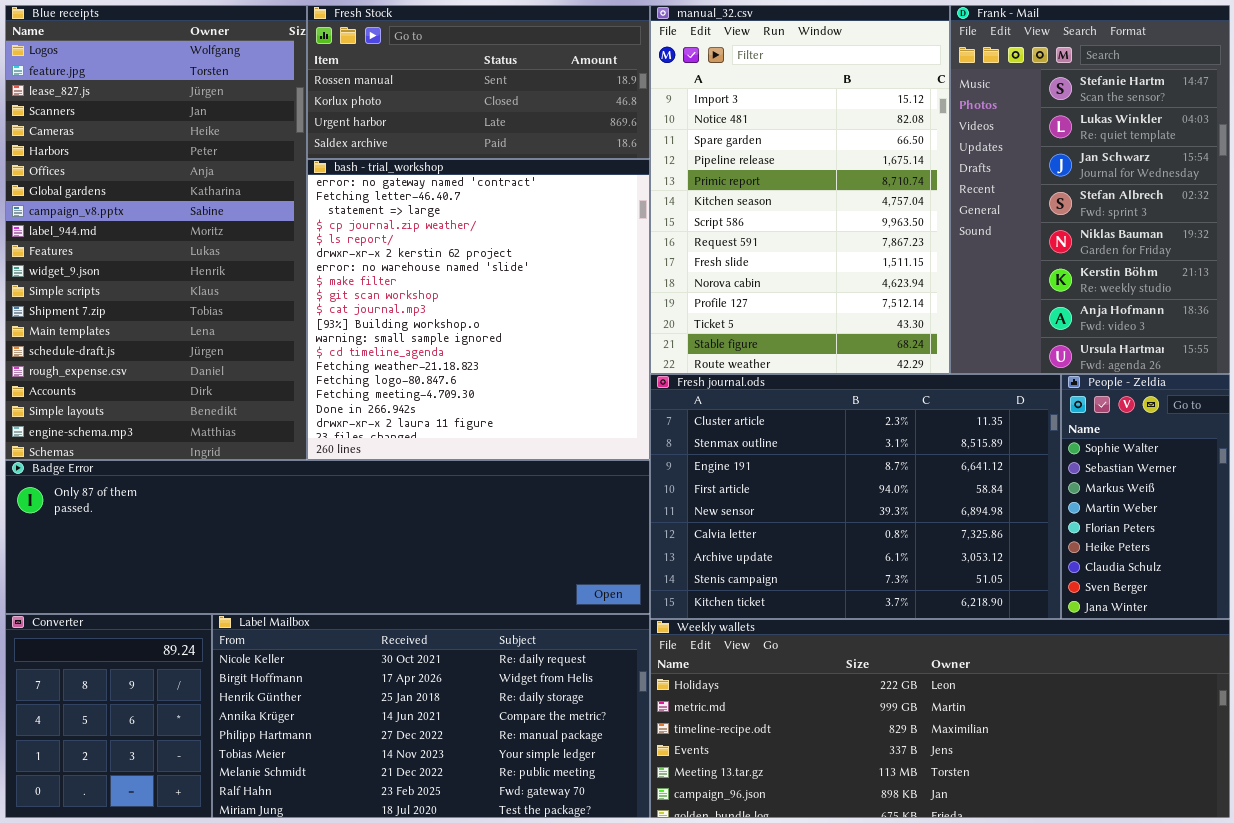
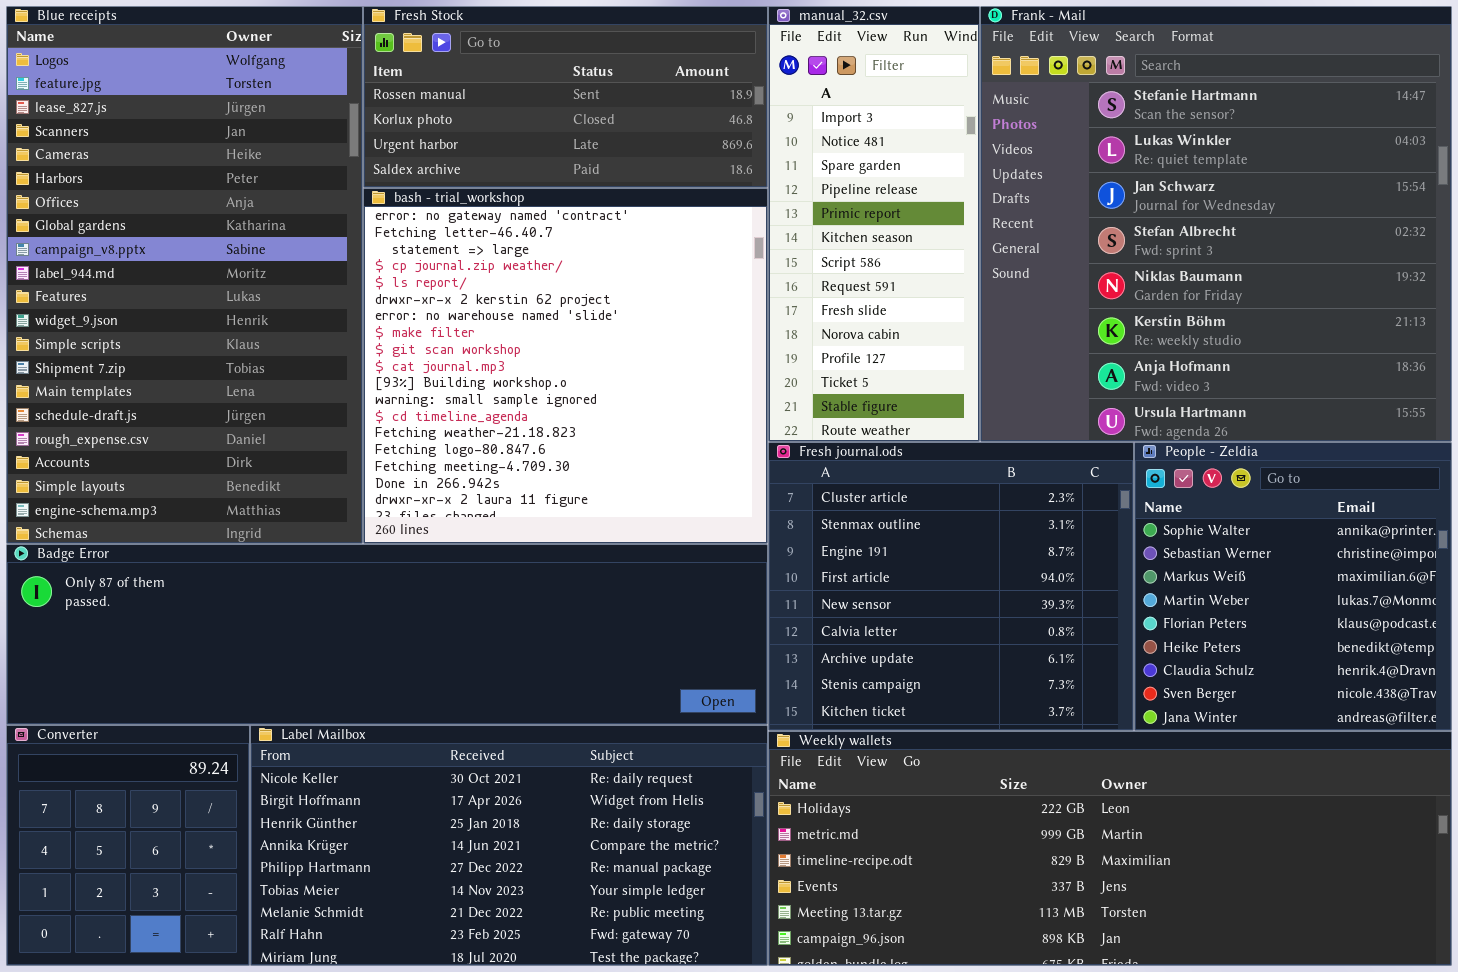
manual_32.csv: [650,5,950,374] -> [768,6,980,442], resized
Frank - Mail: [950,5,1230,374] -> [980,6,1452,442], resized
Fresh journal.ods: [650,374,1061,619] -> [768,442,1134,731], resized
People - Zeldia: [1061,374,1230,619] -> [1134,442,1452,731], resized

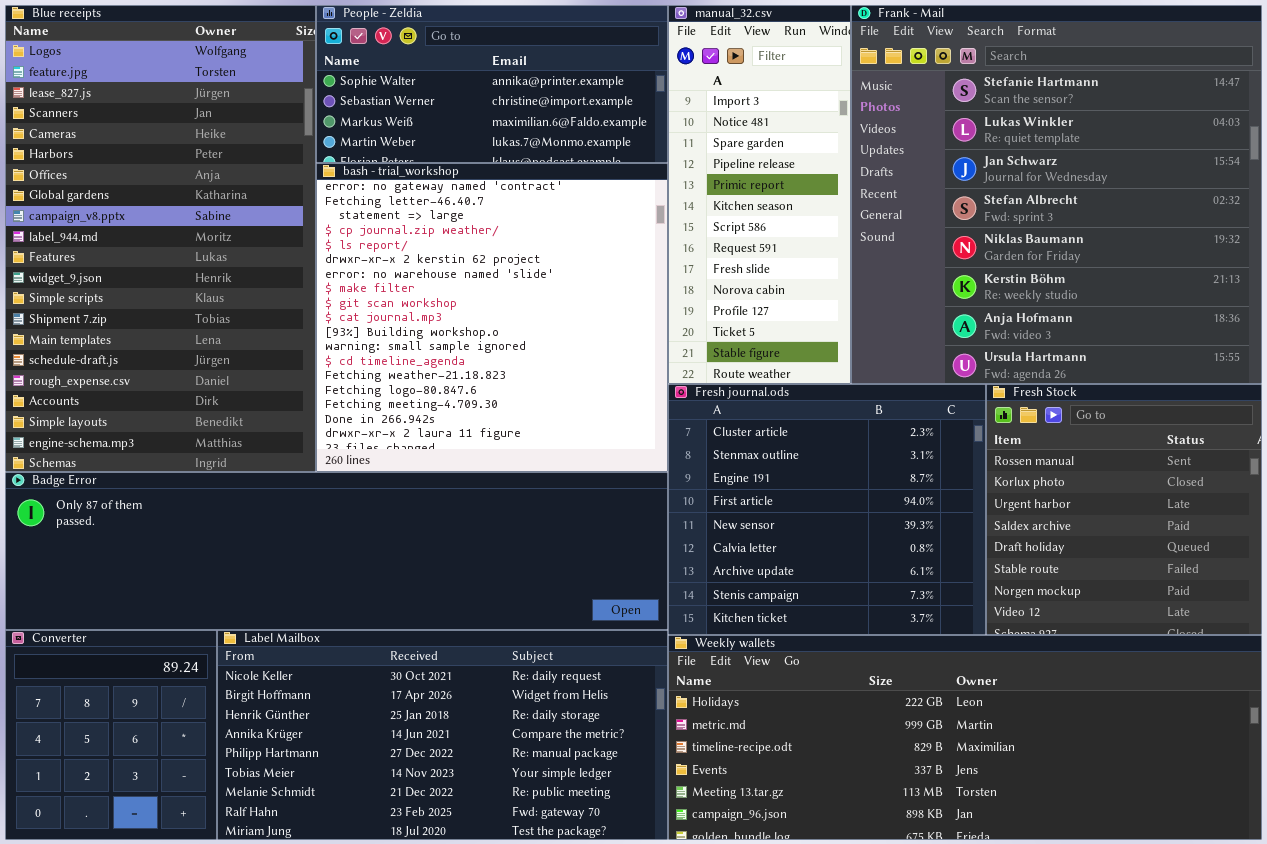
Fresh Stock: [363,6,768,188] -> [986,384,1262,635], moved, resized
People - Zeldia: [1134,442,1452,731] -> [316,5,668,163], moved, resized

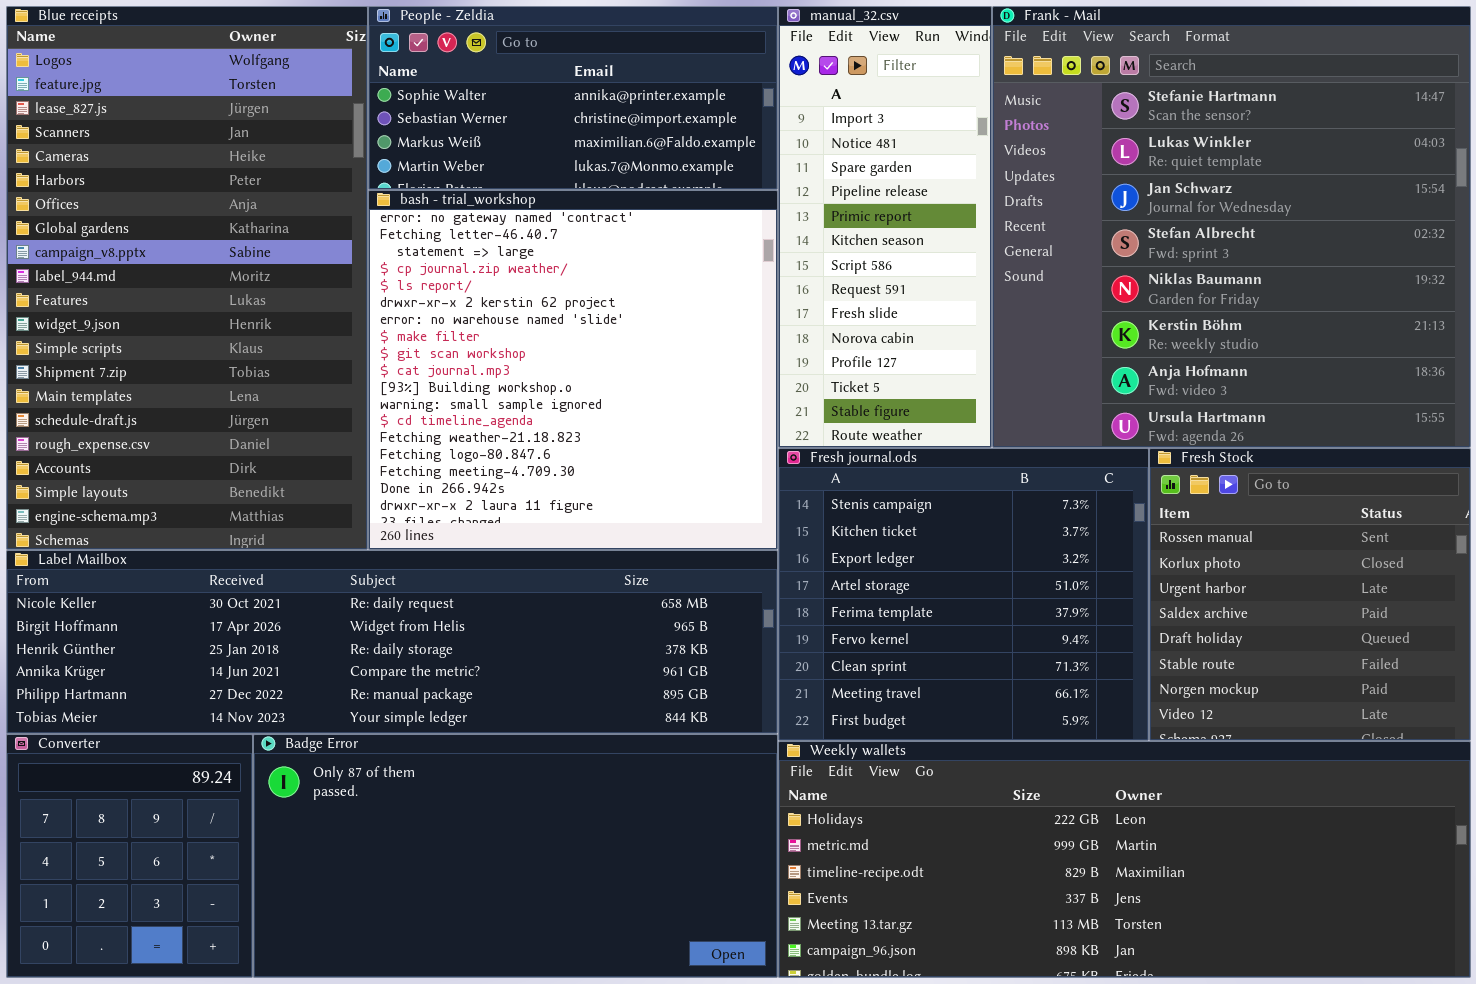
Fresh journal.ods: [668,384,986,635] -> [778,448,1149,741], scrolled down 7 rows
Badge Error: [5,472,668,630] -> [253,734,778,978], moved, resized
Label Mailbox: [217,630,668,840] -> [6,550,778,734], moved, resized

